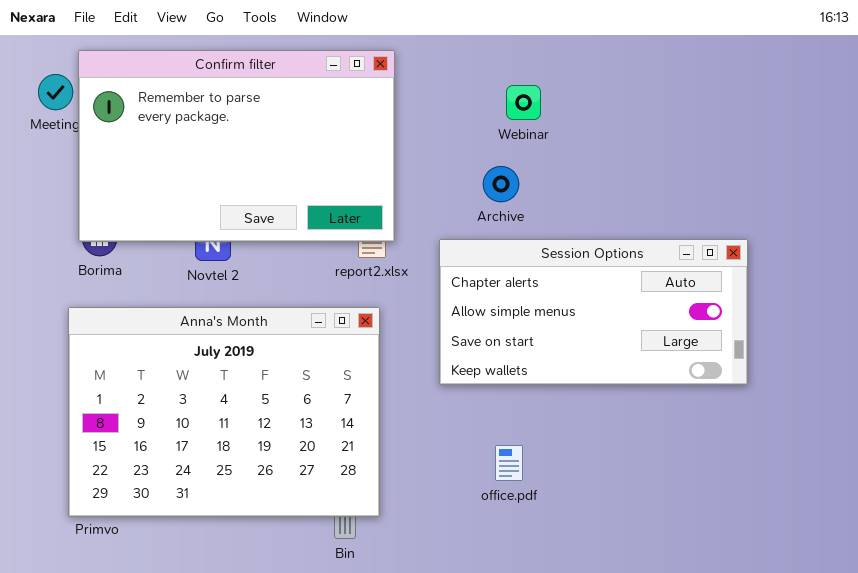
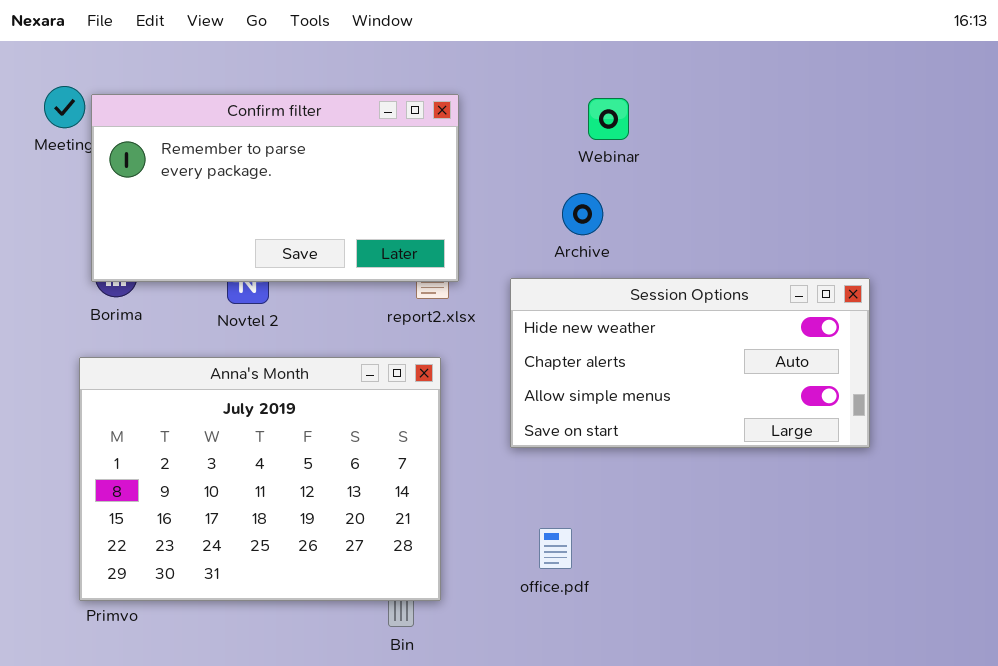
Confirm filter: [78,50,395,242] -> [91,94,459,282], resized
Session Options: [439,239,748,385] -> [510,278,870,448], scrolled up 1 row
office.pdf: [495,445,523,481] -> [539,528,572,569], moved

